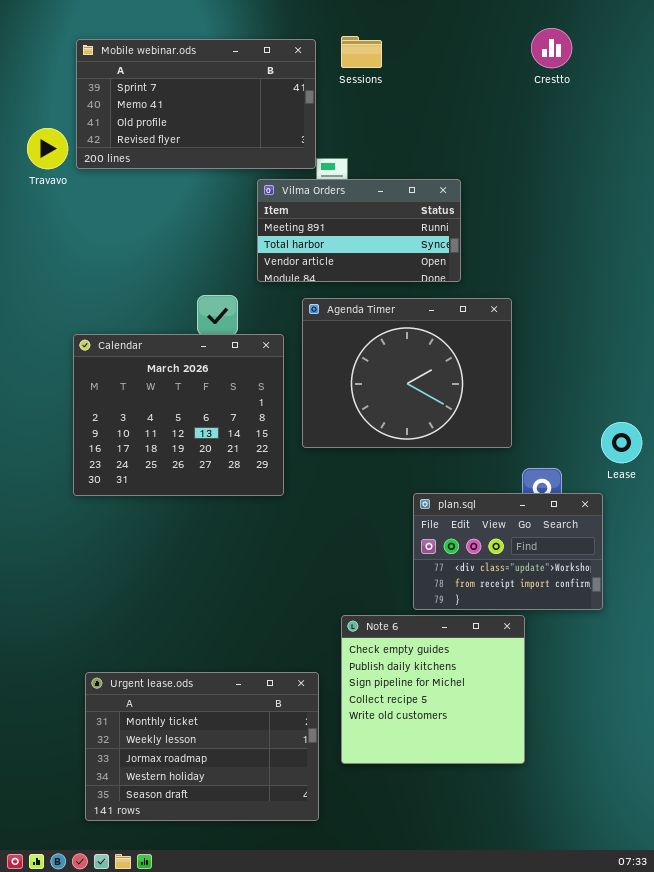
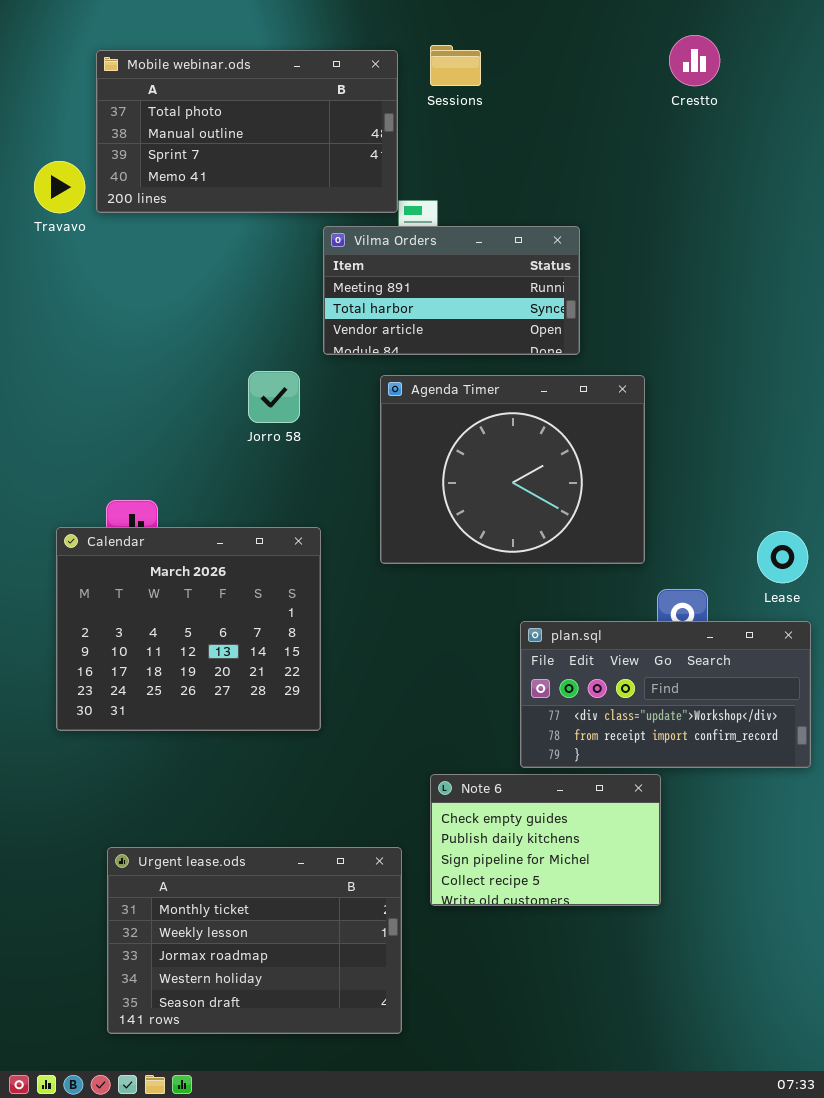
Mobile webinar.ods: [76,39,316,169] -> [96,50,398,213], scrolled up 2 rows
Calendar: [73,334,284,496] -> [56,527,321,731], moved
plan.sql: [413,493,603,610] -> [520,621,811,768], resized
Note 6: [341,615,525,764] -> [430,774,661,906], resized

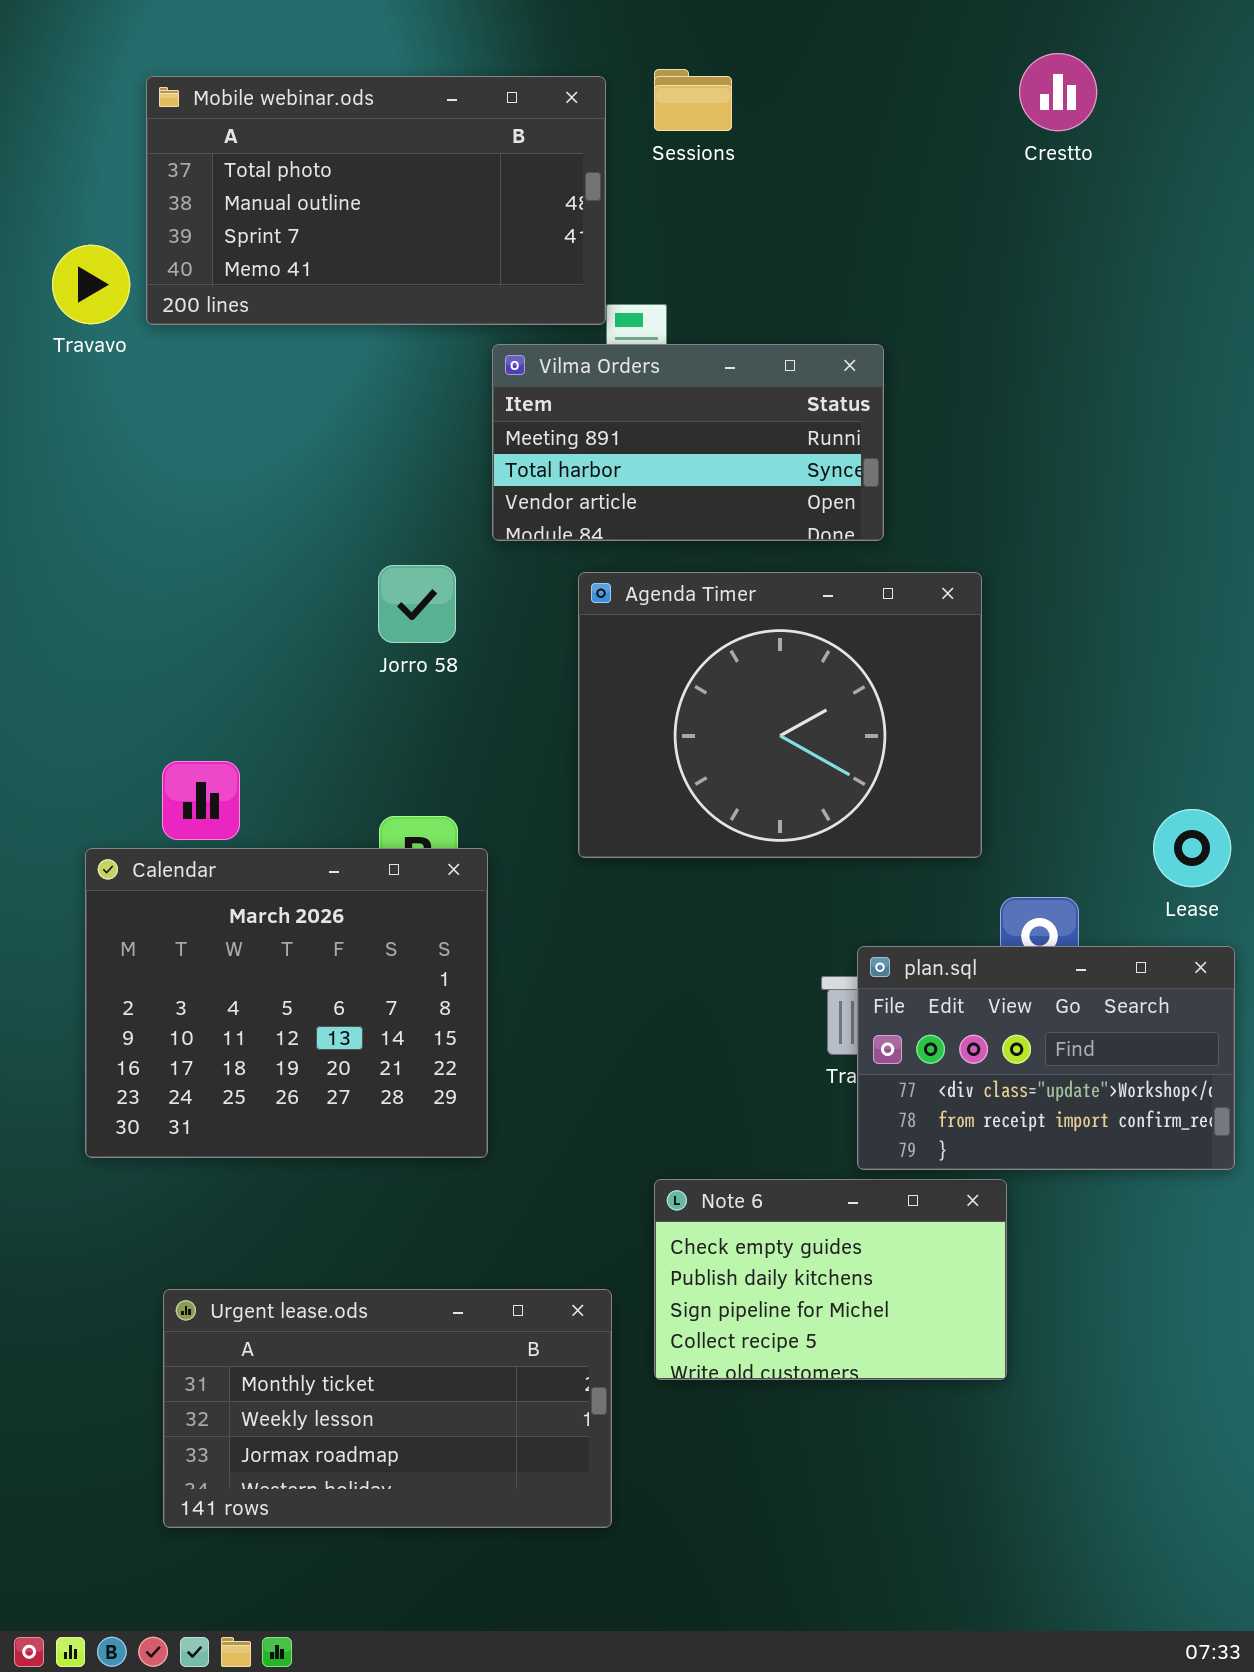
Calendar: [56,527,321,731] -> [85,848,488,1158], moved
plan.sql: [520,621,811,768] -> [857,946,1235,1170], resized
Urgent lease.ods: [107,847,402,1034] -> [163,1289,612,1528], resized

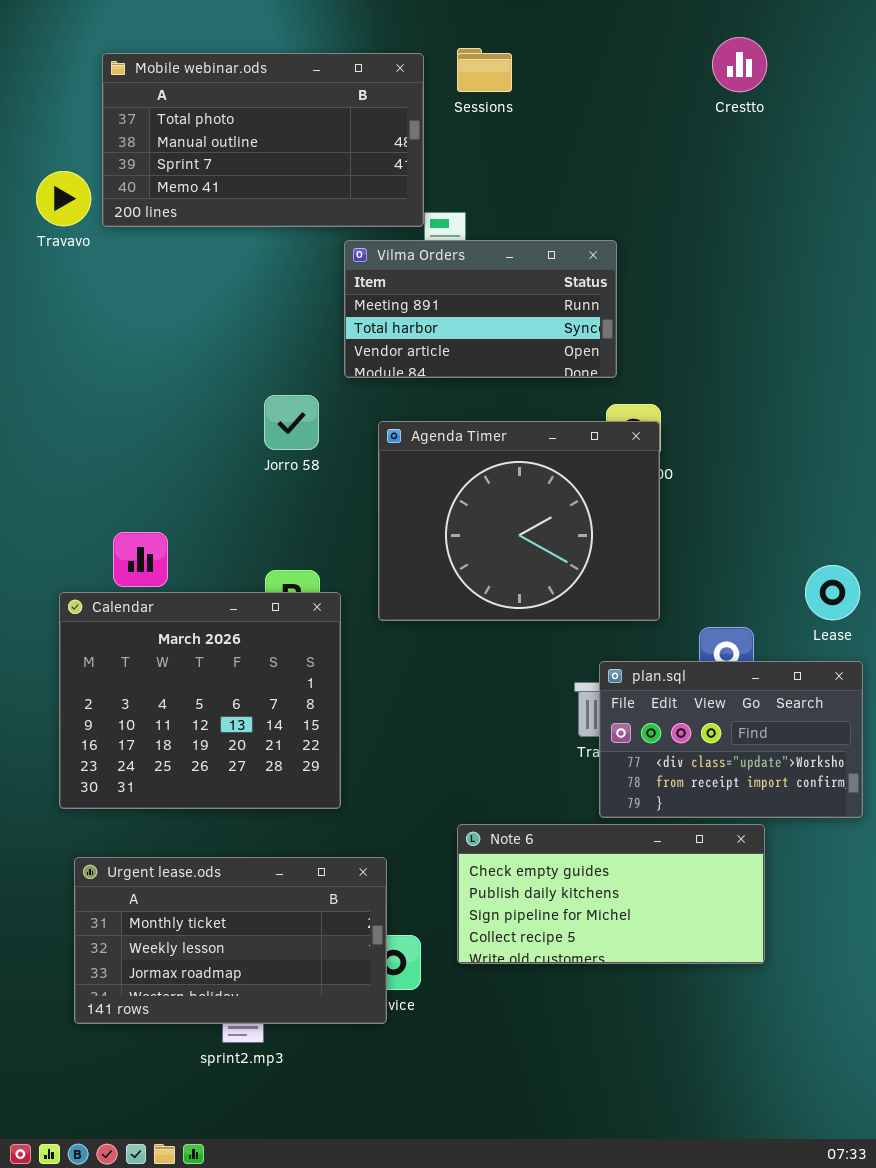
Agenda Timer: [578,572,982,858] -> [378,421,660,621], moved
Note 6: [654,1179,1007,1380] -> [457,824,765,964], resized
Urgent lease.ods: [163,1289,612,1528] -> [74,857,387,1024], moved

